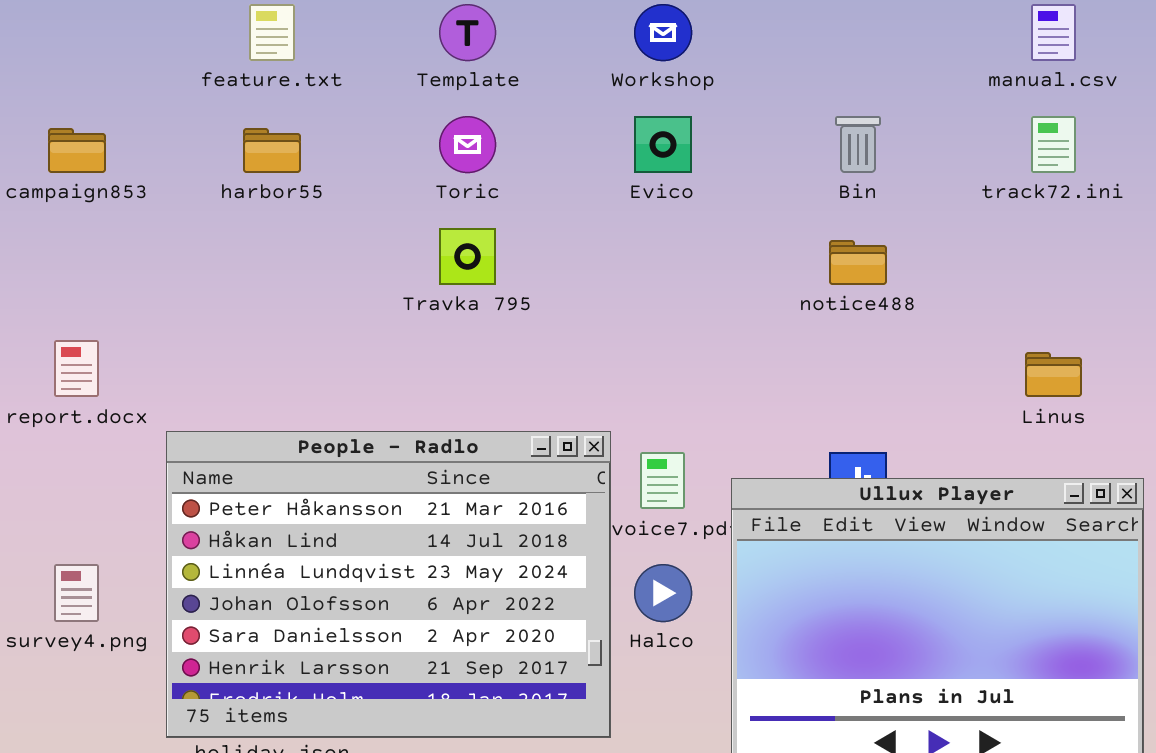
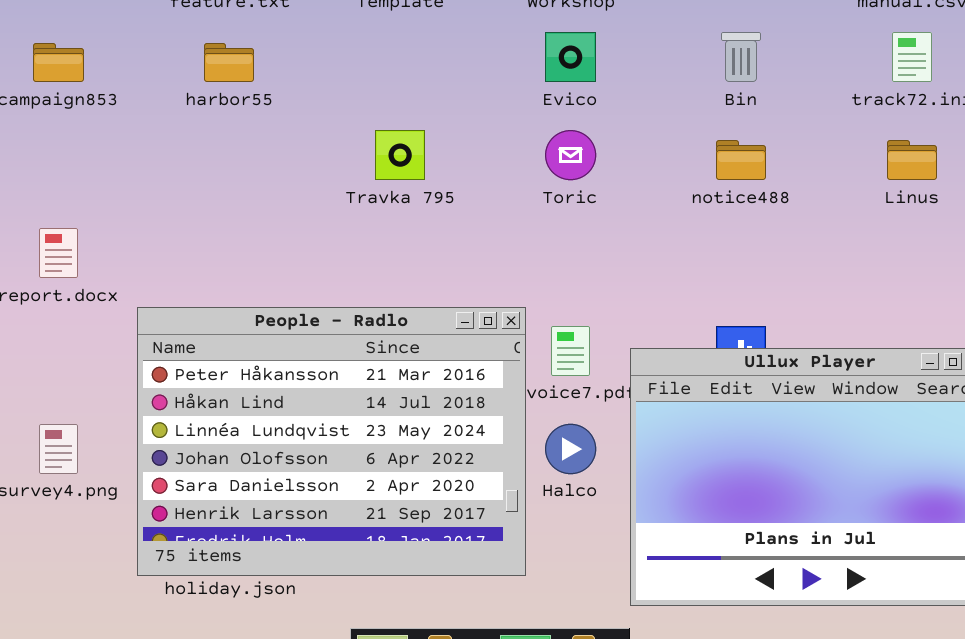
Toric: [439,116,496,173] -> [545,130,596,180], moved
Linus: [1025,352,1082,397] -> [887,140,937,180], moved

